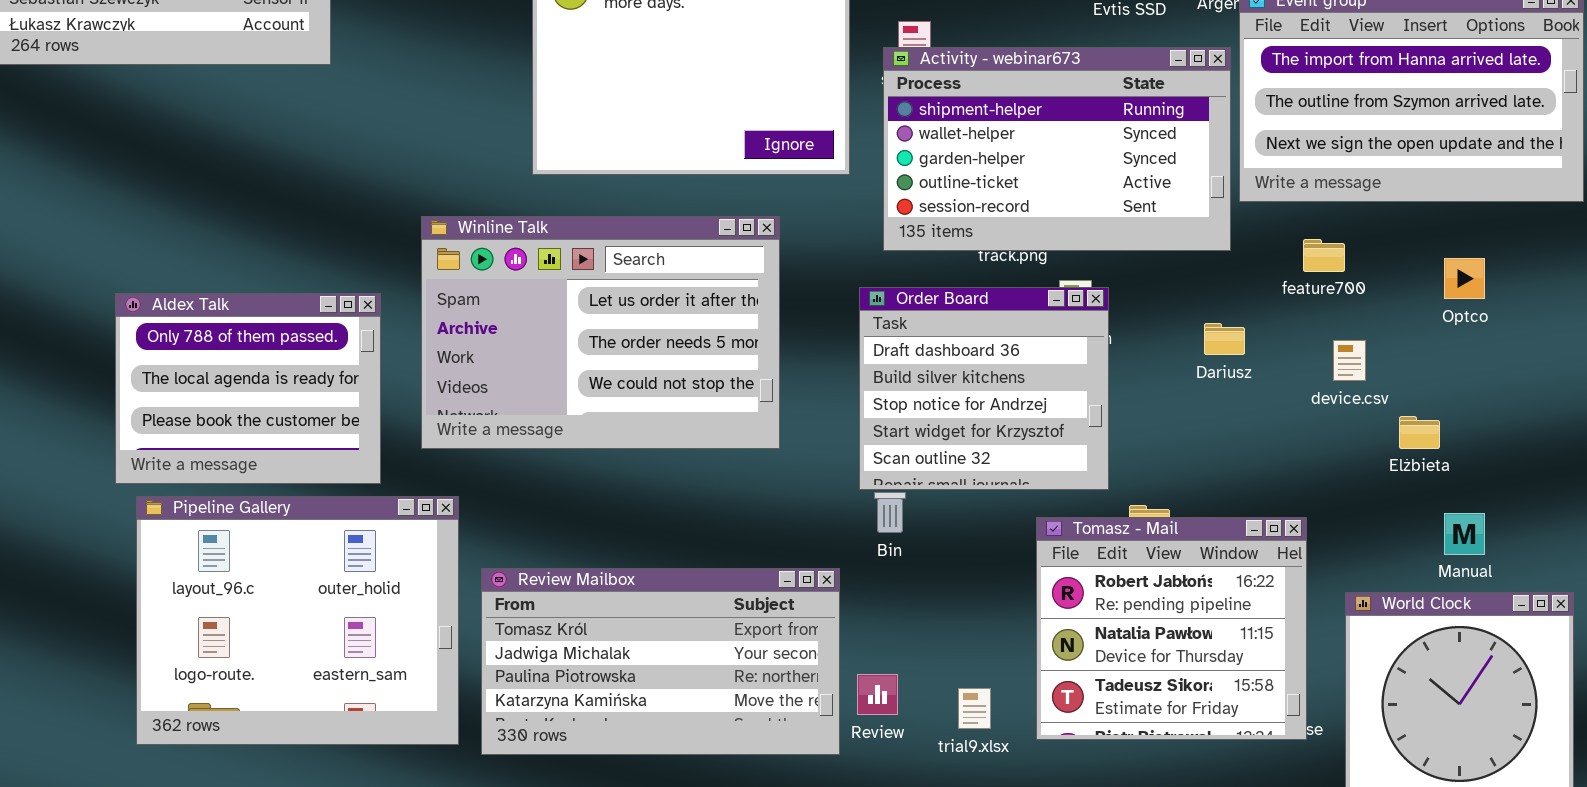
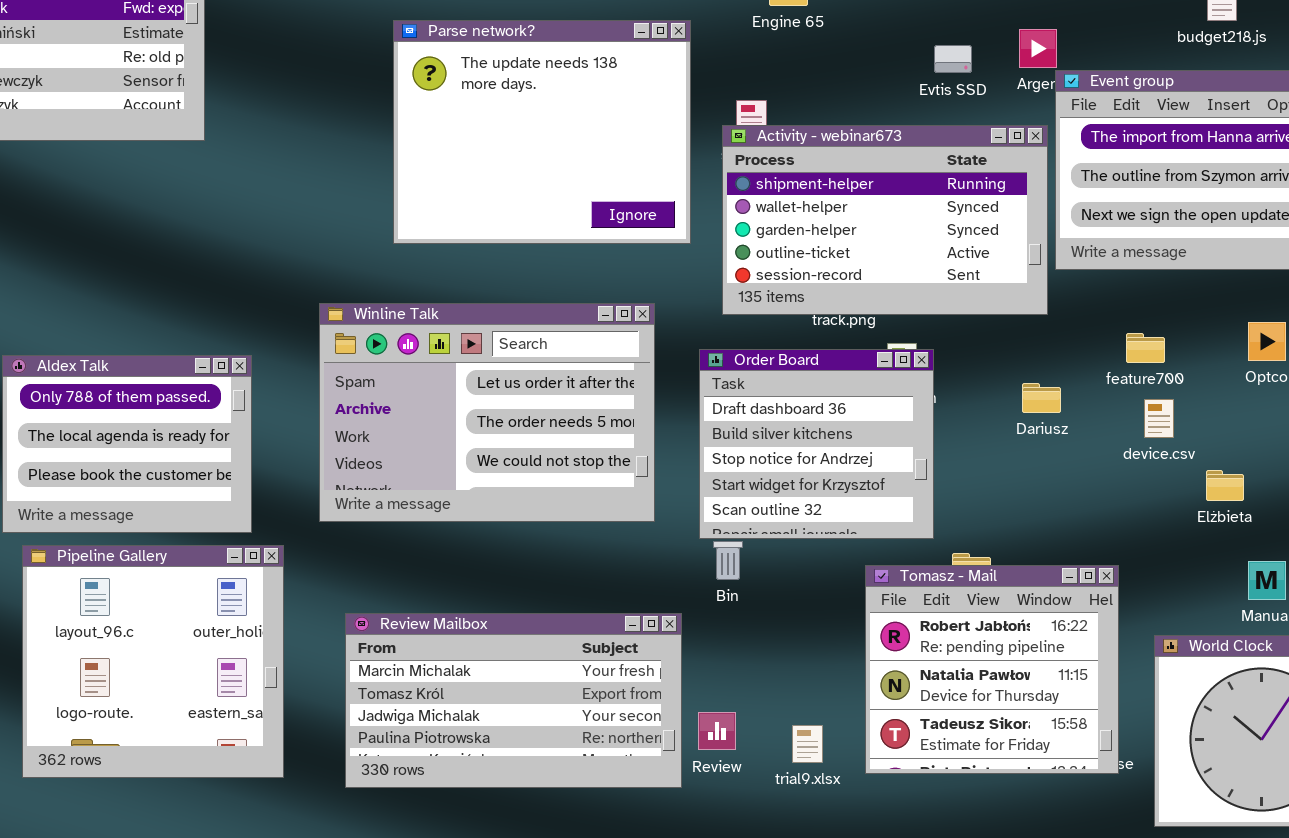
Winline Talk: [421,216,780,449] -> [319,303,655,522], moved
feature700: [1303,239,1345,272] -> [1126,333,1165,363], moved
Pipeline Gallery: [136,496,459,745] -> [22,545,284,778], resized
Review Mailbox: [481,568,840,755] -> [345,613,682,788], scrolled up 1 row

